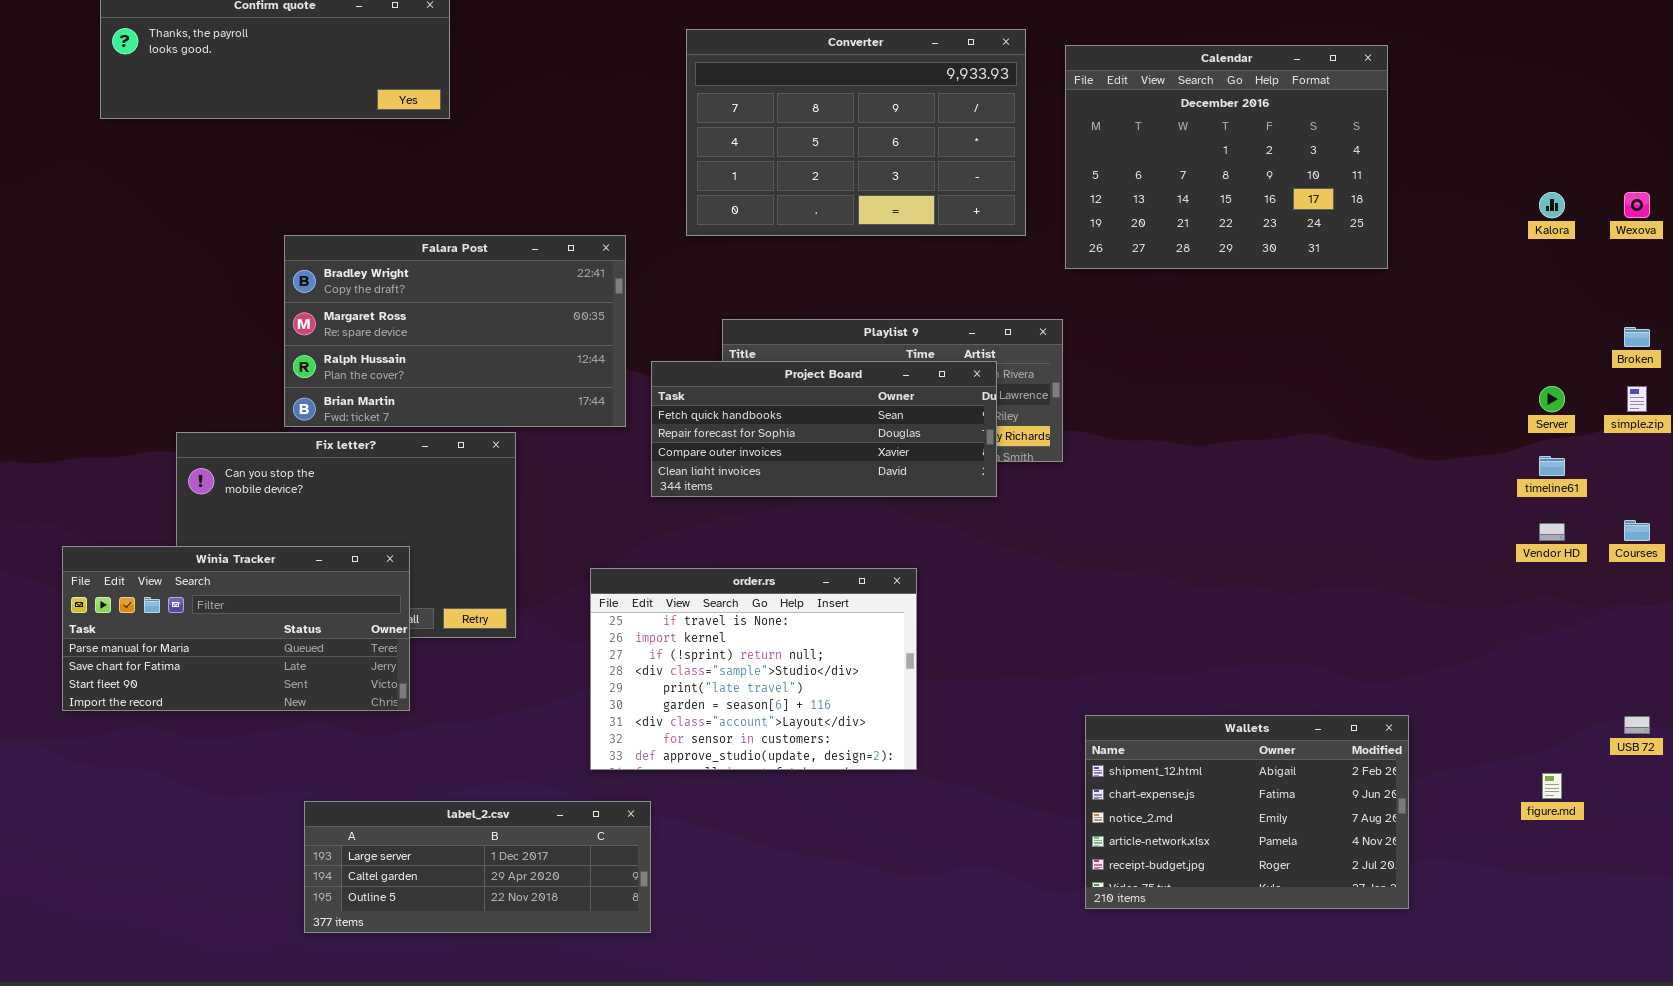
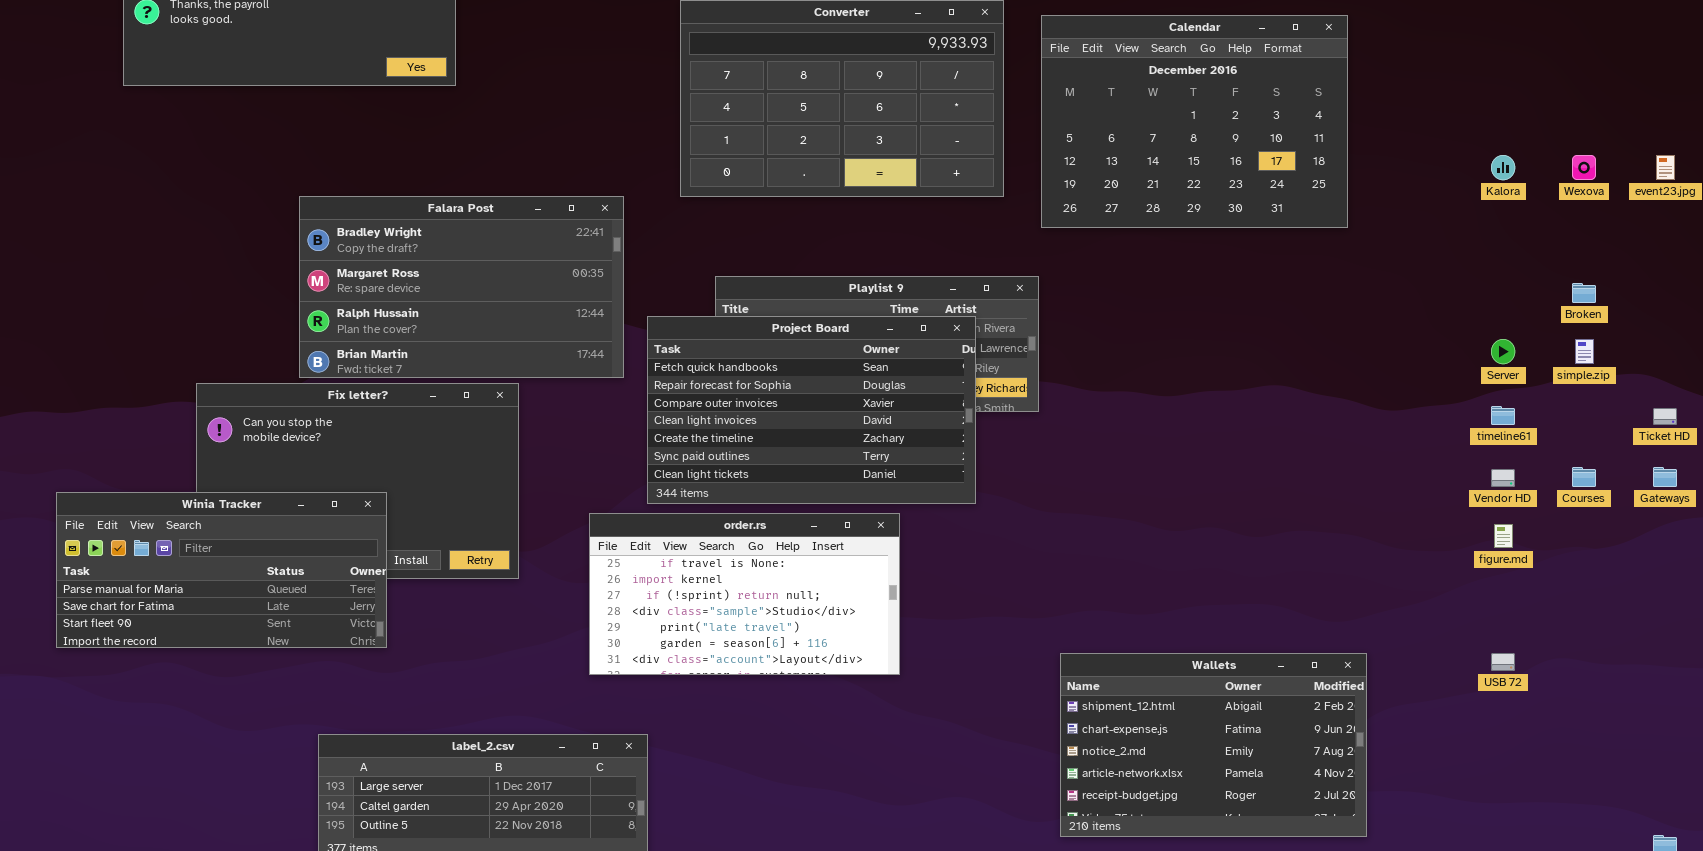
Project Board: [651,361,997,497] -> [647,316,976,504], resized
Winia Tracker: [62,546,410,711] -> [56,492,387,648], moved
order.rs: [590,568,917,770] -> [589,513,900,675], resized
USB 72: [1624,716,1650,734] -> [1491,653,1515,671], moved
figure.md: [1542,773,1562,799] -> [1494,524,1513,548], moved

